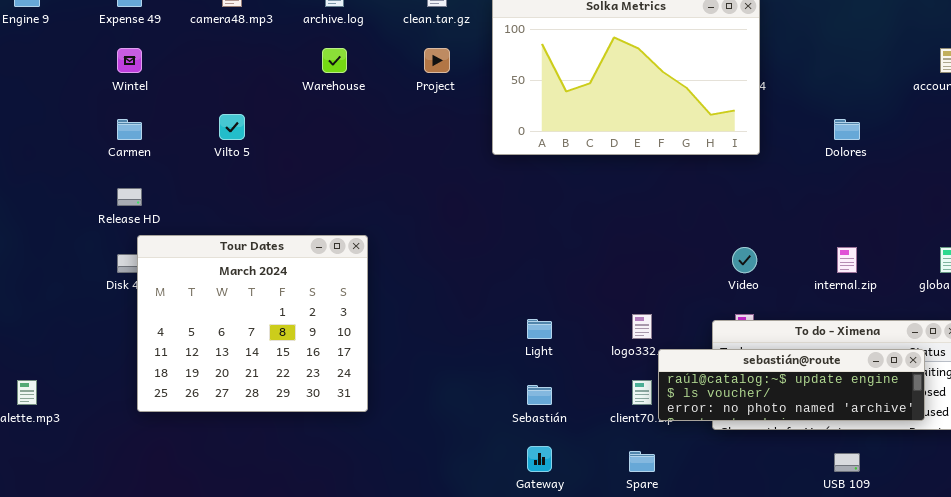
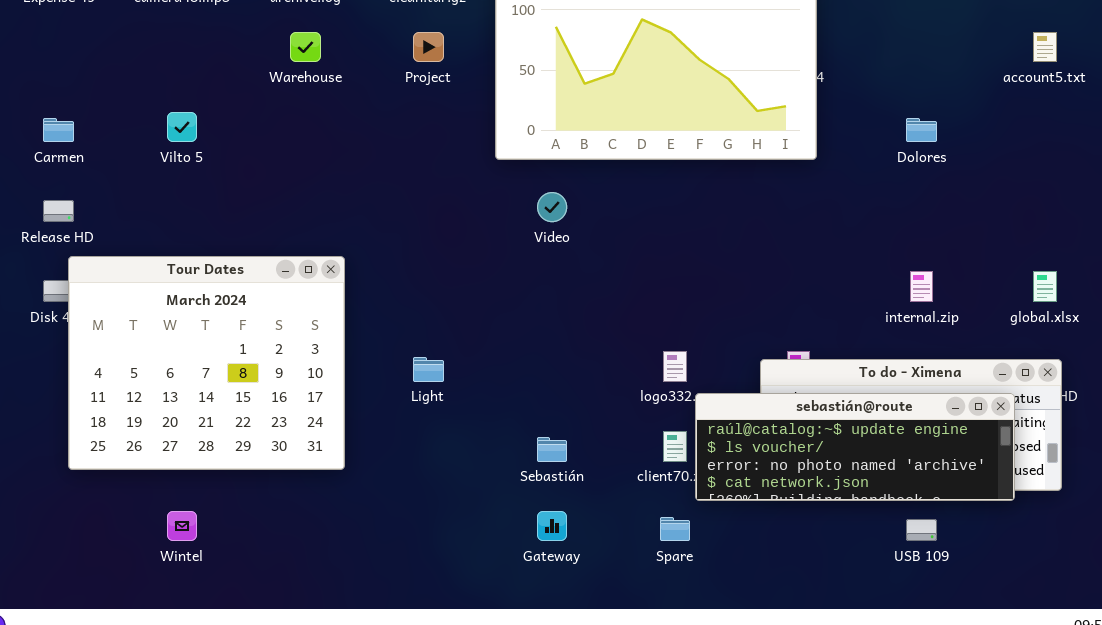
Wintel: [117,48,142,73] -> [167,511,197,541], moved
Video: [732,247,757,273] -> [537,192,567,222], moved
Light: [527,319,552,339] -> [413,357,444,382], moved
sebastián@route: [658,349,925,421] -> [695,393,1015,501], resized

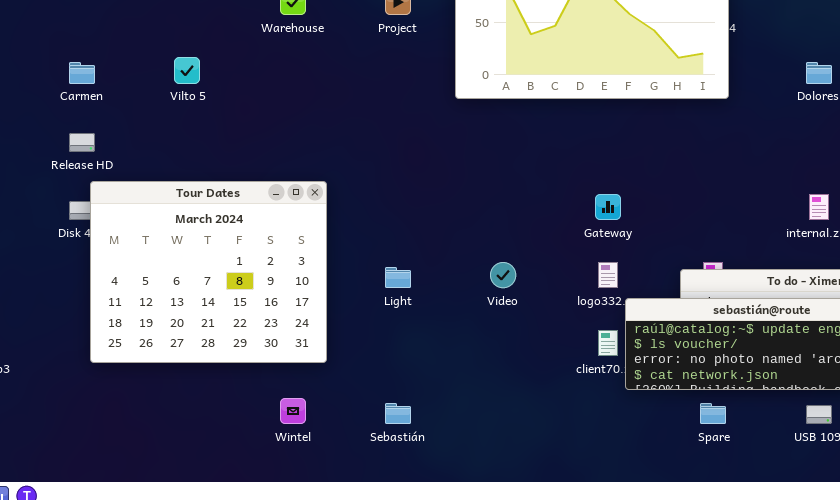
Video: [537,192,567,222] -> [490,262,516,288], moved
Sebastián: [537,437,567,462] -> [385,403,411,424], moved
Wintel: [167,511,197,541] -> [280,398,306,424], moved
Gateway: [537,511,567,541] -> [595,194,621,220], moved
Spare: [660,517,690,541] -> [700,403,726,424], moved

